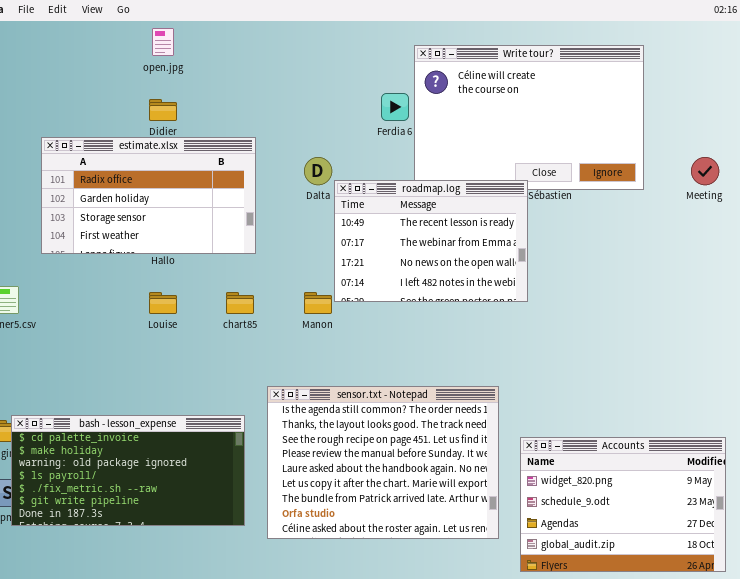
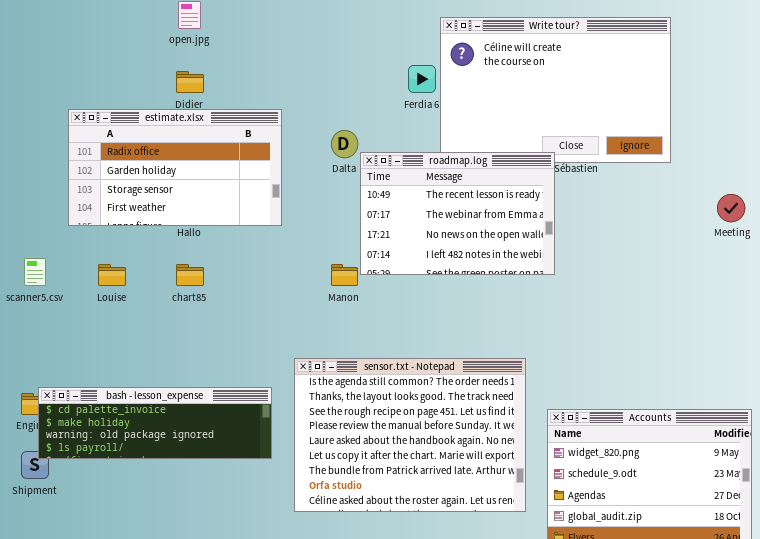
Meeting: [691,157,719,185] -> [717,194,745,222], moved
Louise: [149,292,177,314] -> [98,264,126,286], moved
chart85: [226,292,254,314] -> [176,264,204,286], moved
bash - lesson_expense: [11,415,245,526] -> [38,387,272,459], resized

